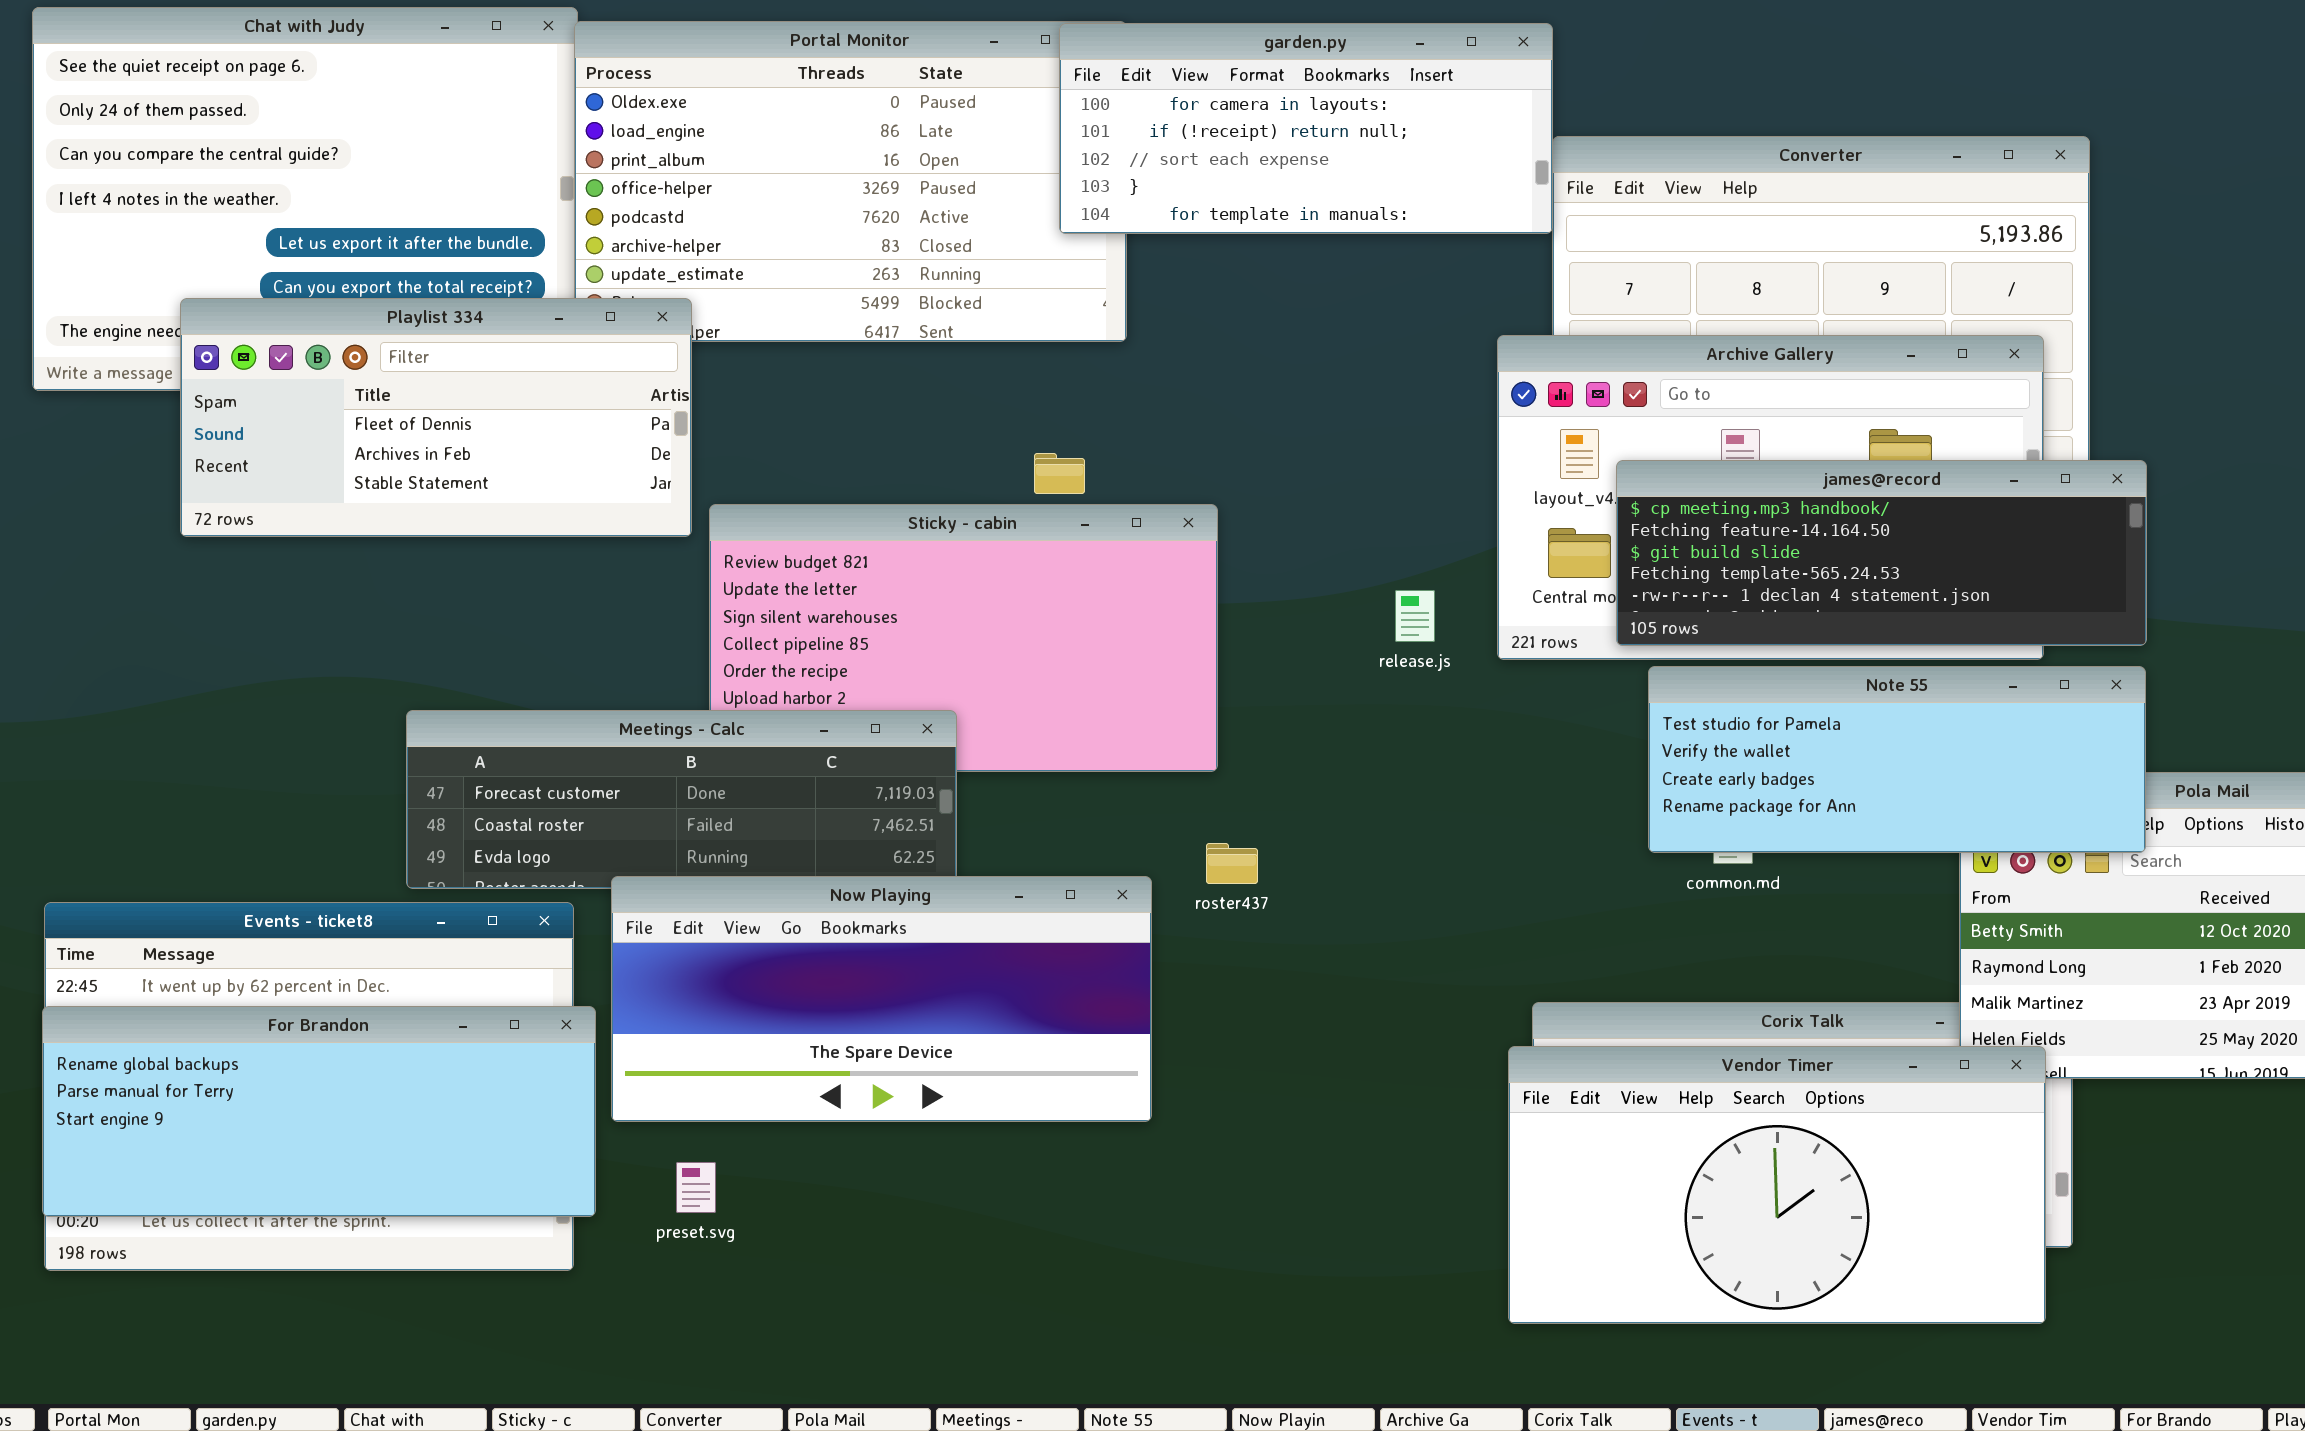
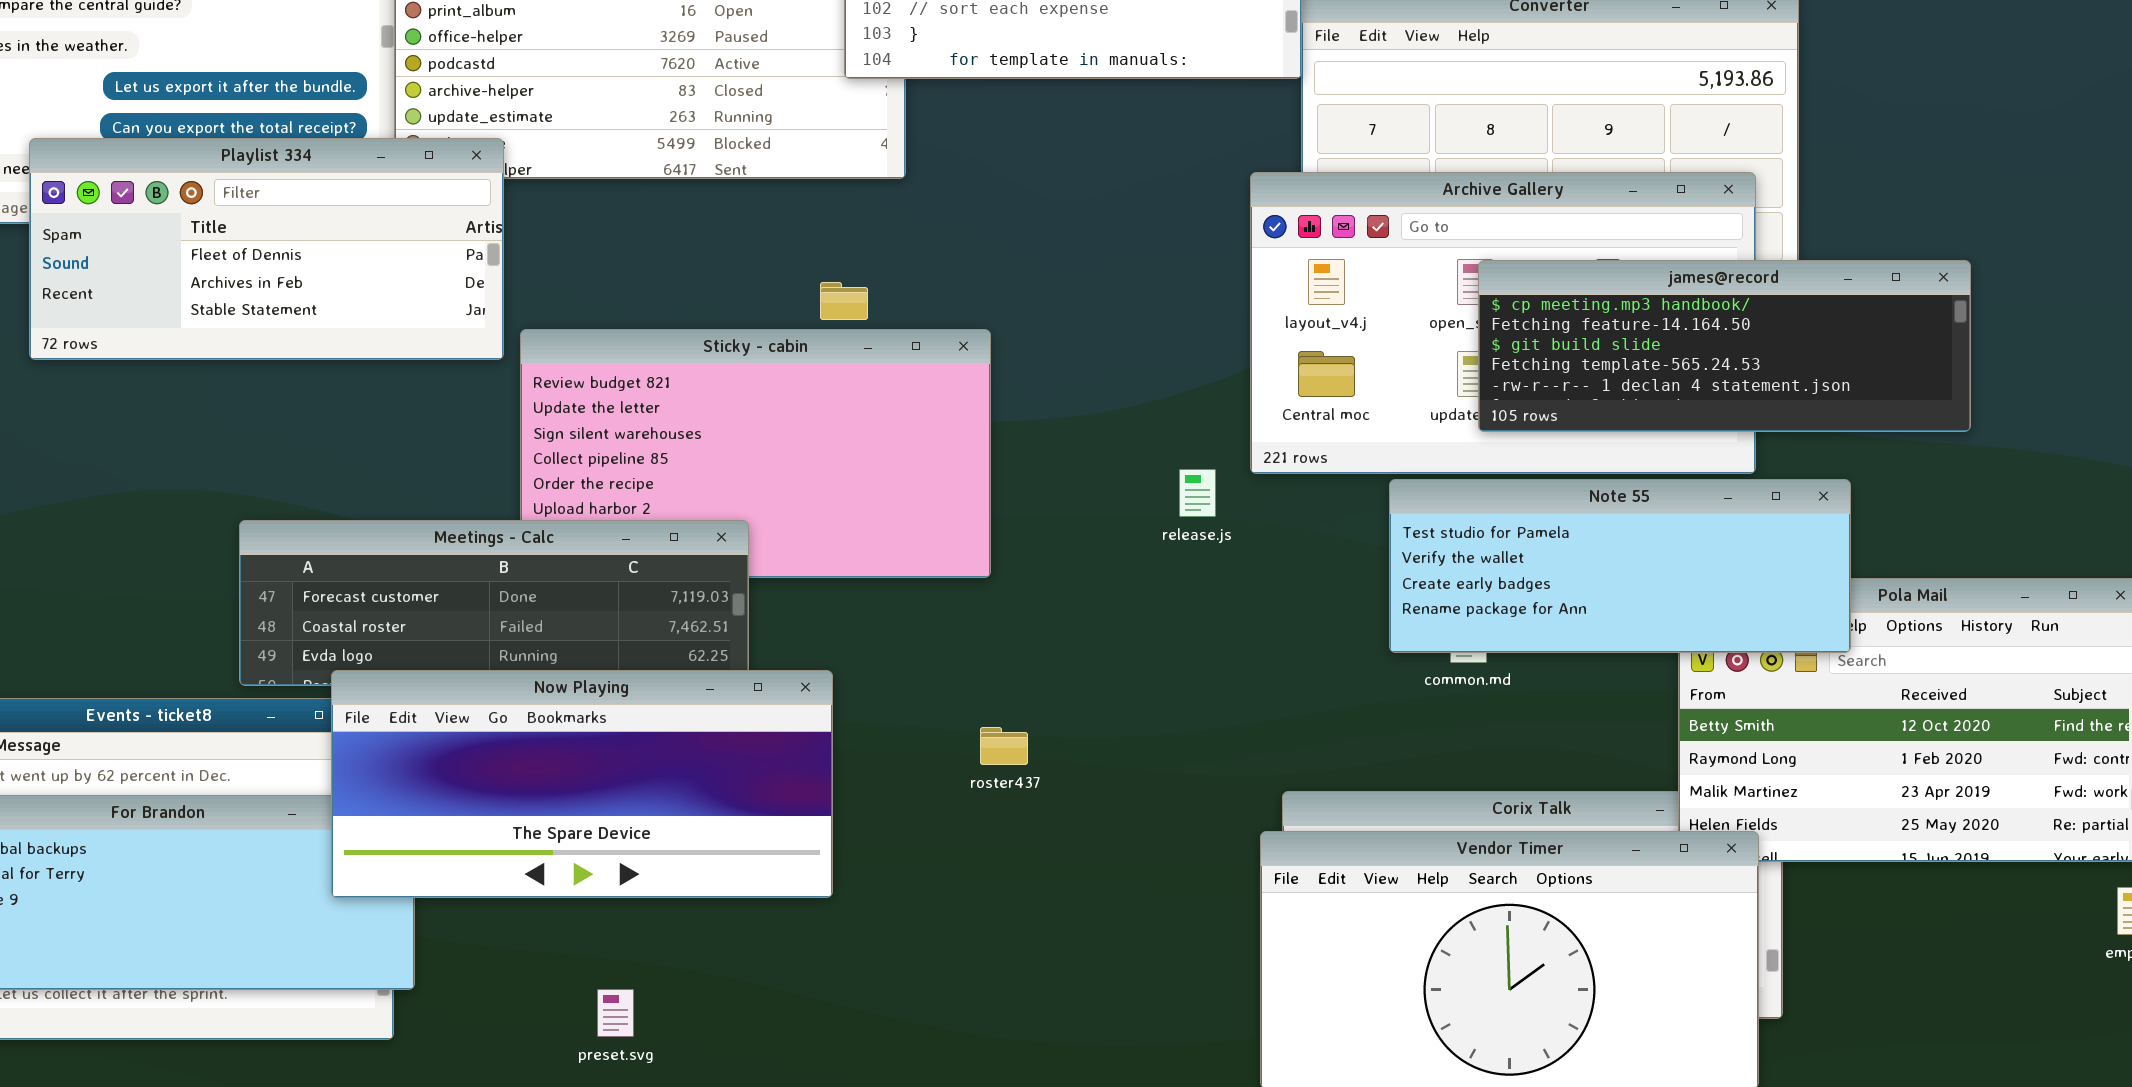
james@record: [1616,460,2147,646] -> [1478,260,1971,432], moved
release.js: [1395,590,1435,642] -> [1179,469,1216,517], moved
roster437: [1206,843,1258,884] -> [980,727,1028,765], moved
Now Playing: [611,876,1152,1122] -> [331,670,833,898], moved
preset.svg: [676,1162,716,1213] -> [597,989,634,1037], moved

